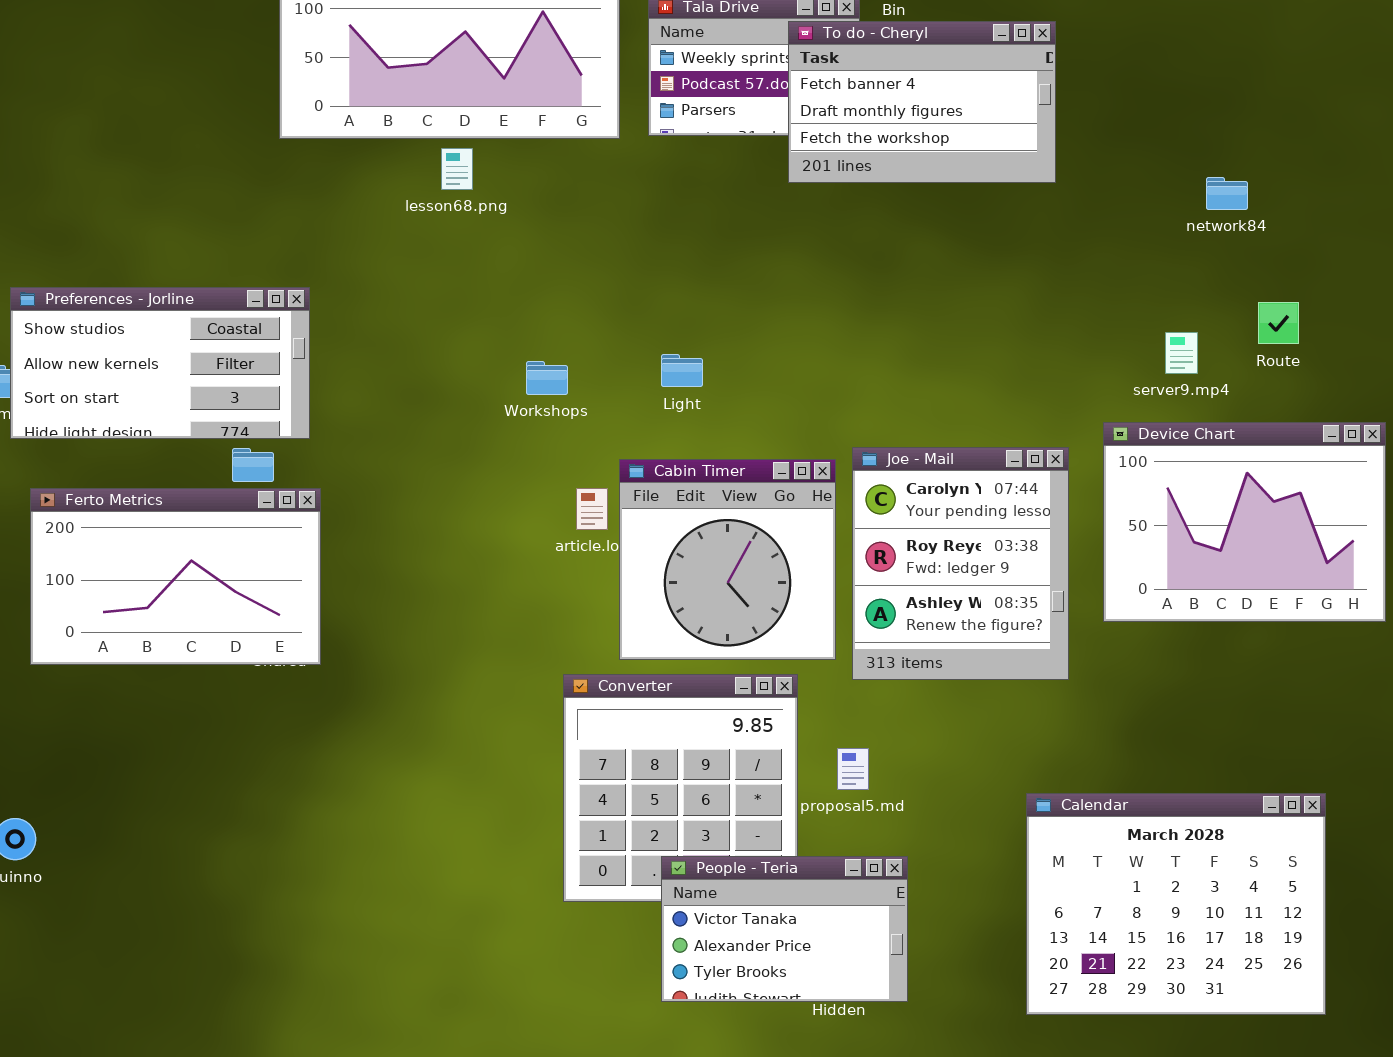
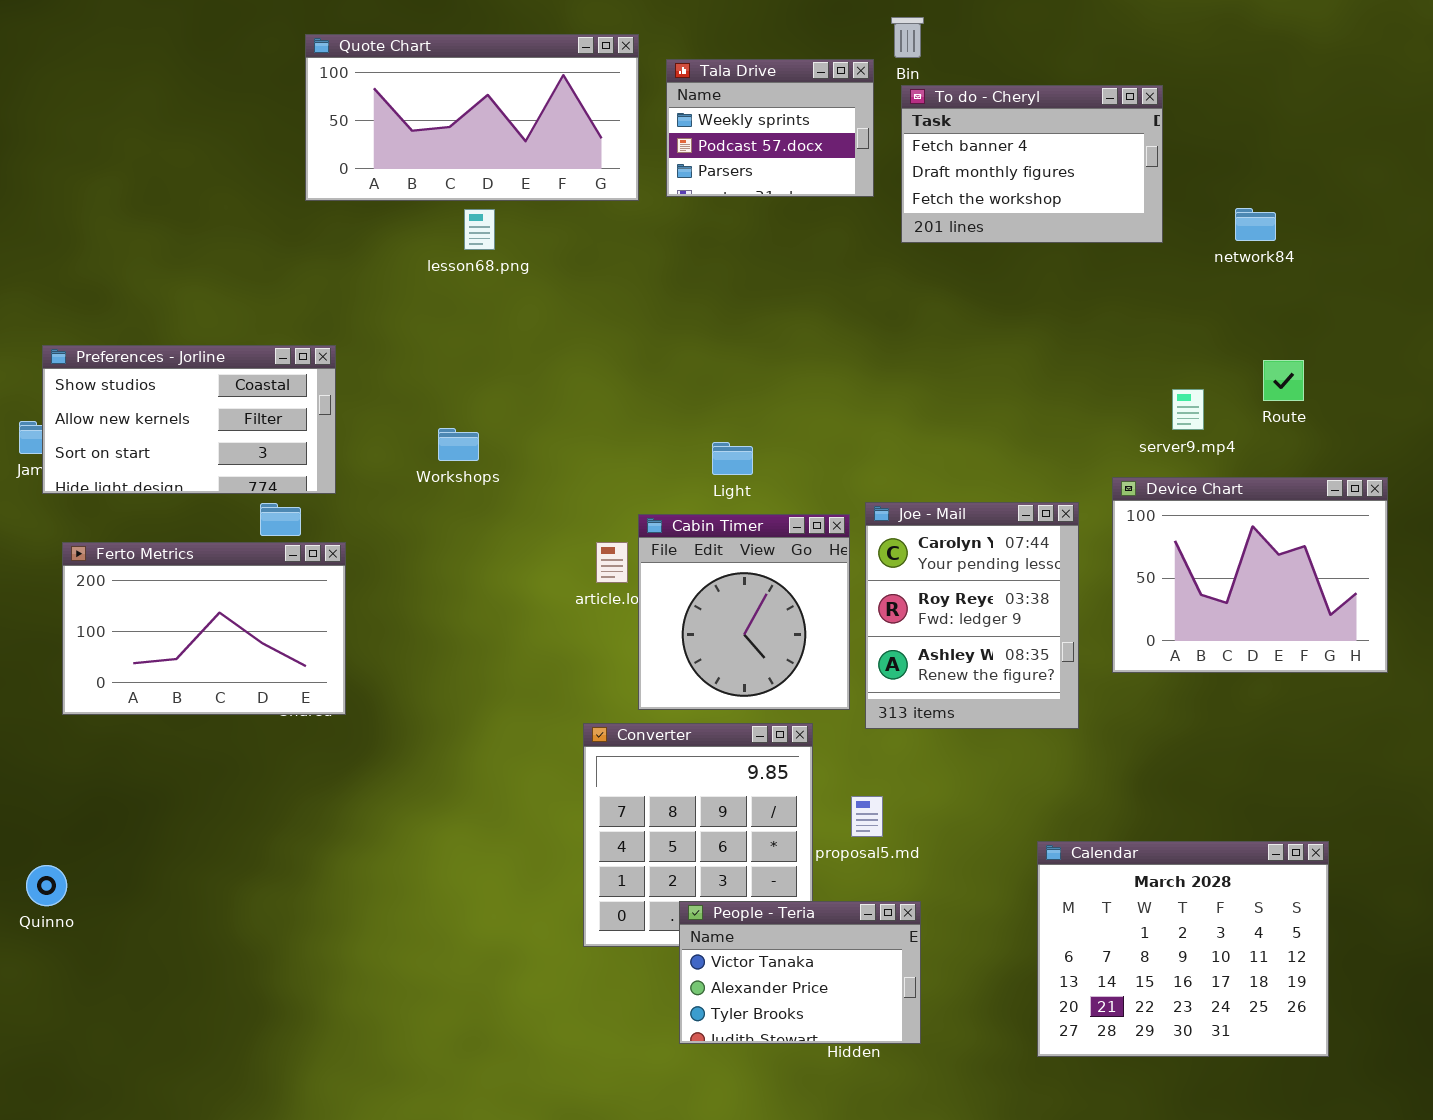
To do - Cheryl: [788,21,1056,183] -> [901,85,1163,243], moved
network84: [1206,177,1248,210] -> [1235,208,1276,241], moved
Light: [661,354,703,387] -> [712,442,753,475], moved
Workshops: [526,361,568,395] -> [438,428,479,461], moved

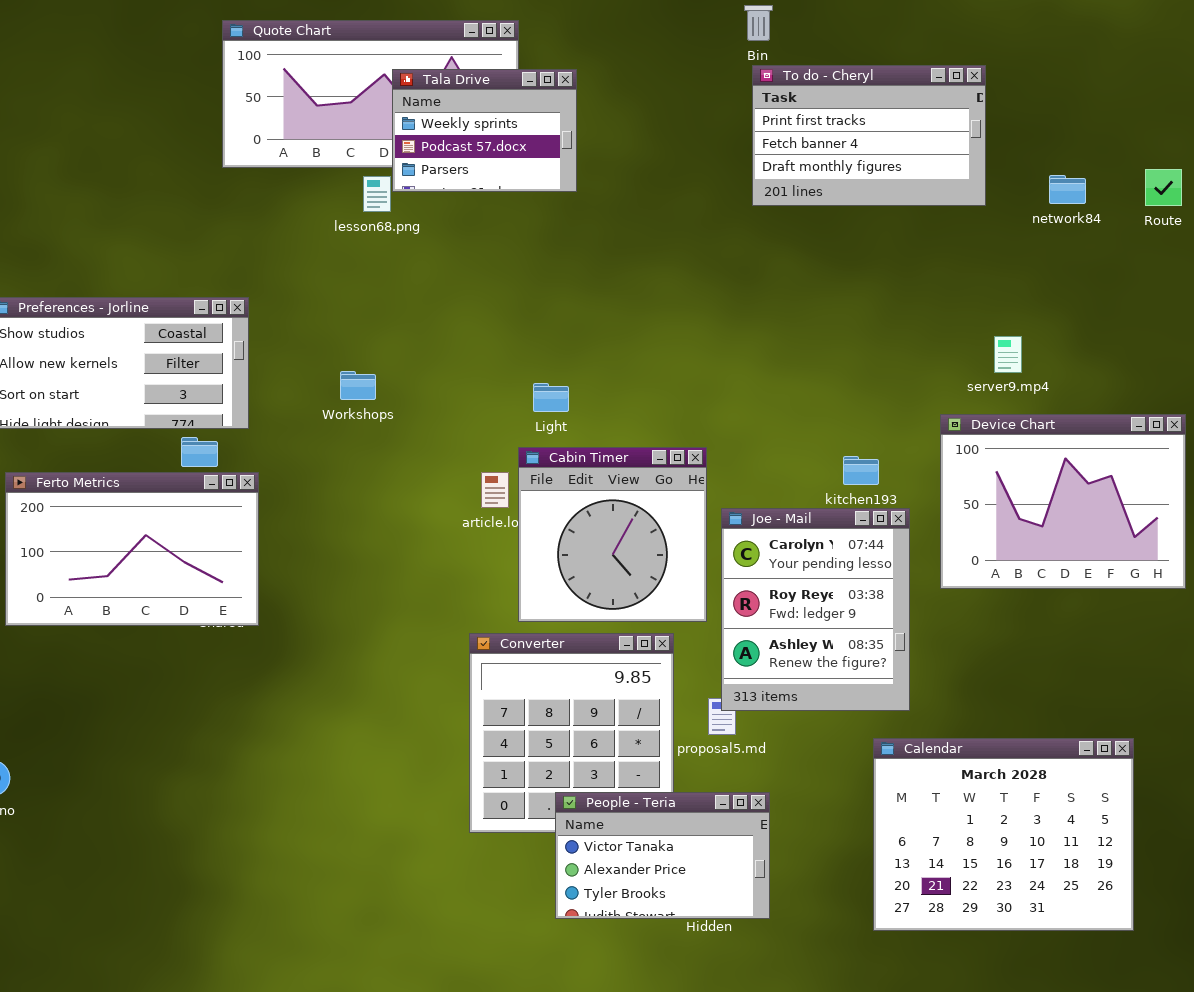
Tala Drive: [666,59,874,197] -> [392,69,577,192], moved
To do - Cheryl: [901,85,1163,243] -> [752,65,986,206], scrolled up 1 row
Route: [1263,360,1304,401] -> [1145,169,1182,206], moved
Light: [712,442,753,475] -> [533,383,569,412], moved
Joe - Mail: [865,502,1079,729] -> [721,508,910,711], moved

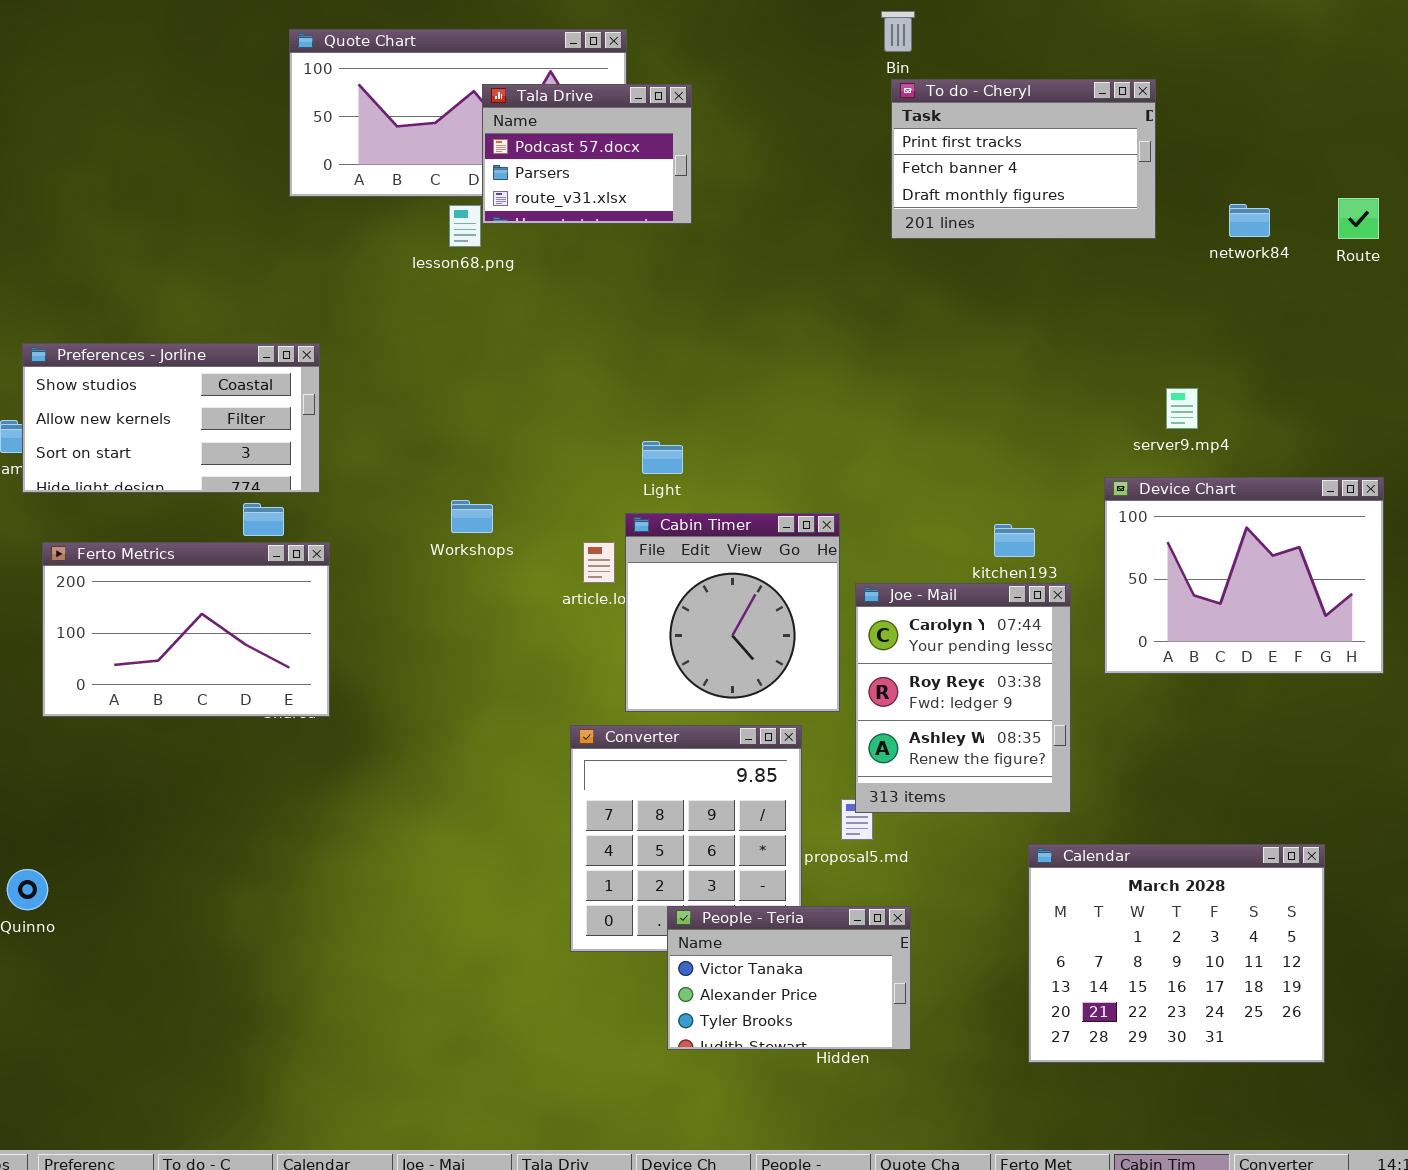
Tala Drive: [392,69,577,192] -> [482,84,692,224], scrolled down 1 row
Workshops: [340,371,376,400] -> [451,500,493,533], moved

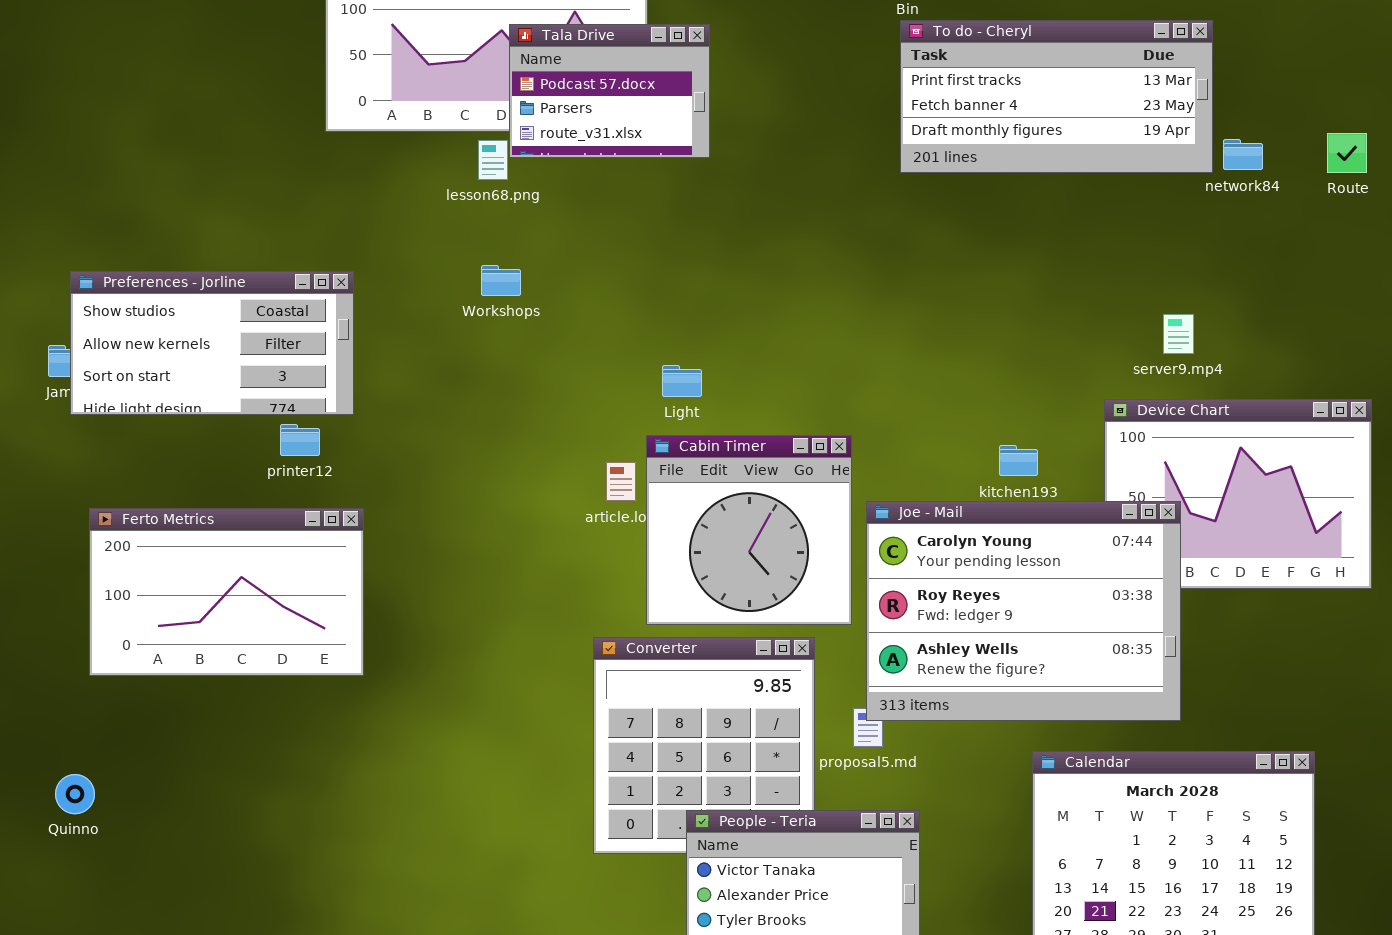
To do - Cheryl: [891,79,1156,239] -> [900,20,1213,173], resized
Workshops: [451,500,493,533] -> [481,265,521,296], moved
Ferto Metrics: [42,542,330,717] -> [89,508,364,676], moved
Joe - Mail: [855,583,1071,813] -> [866,501,1181,721], resized

